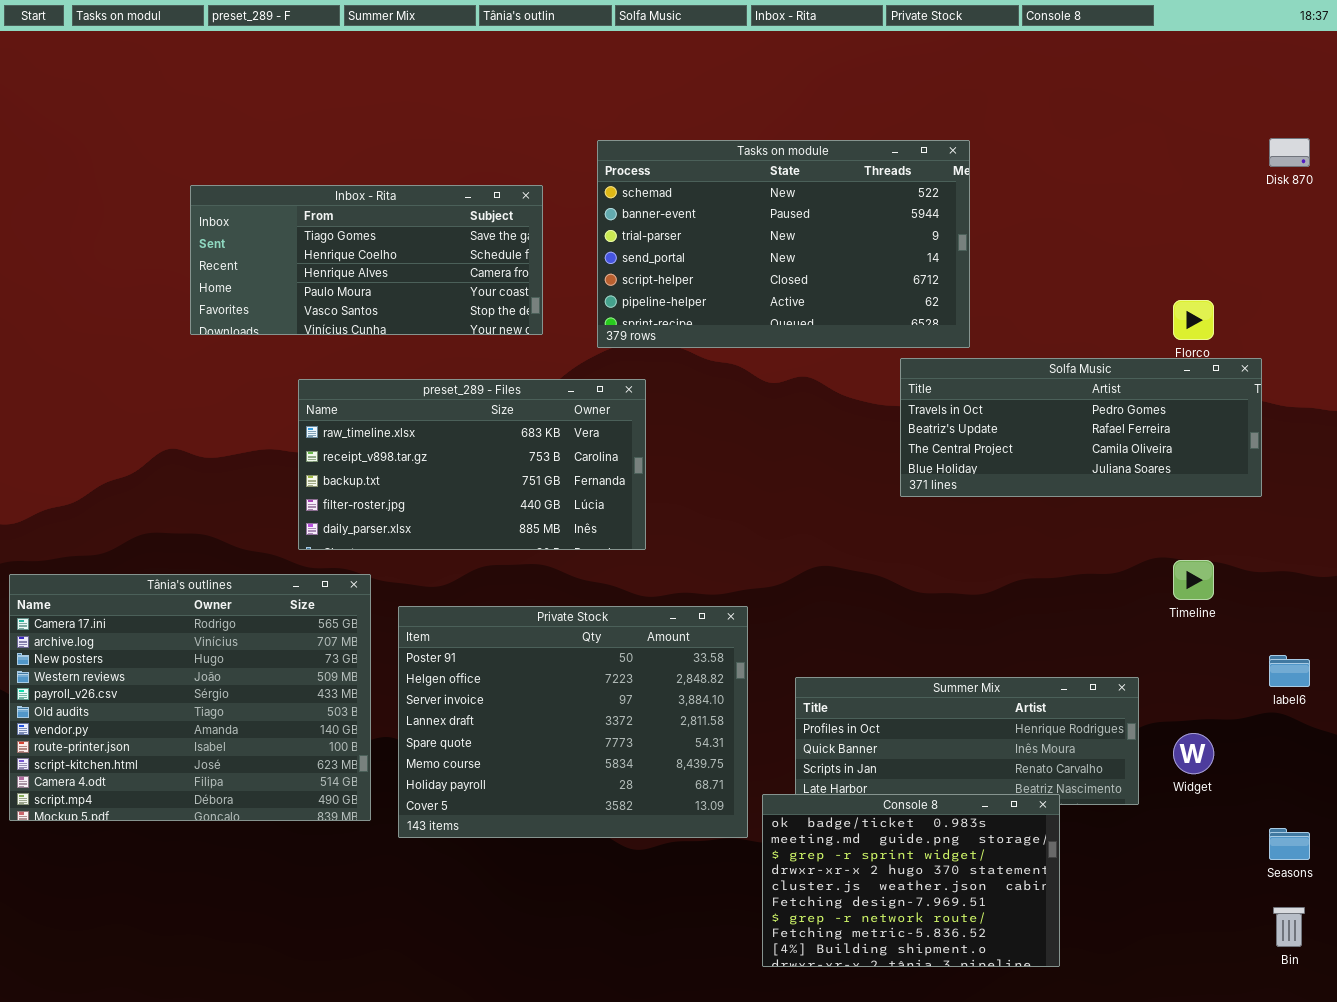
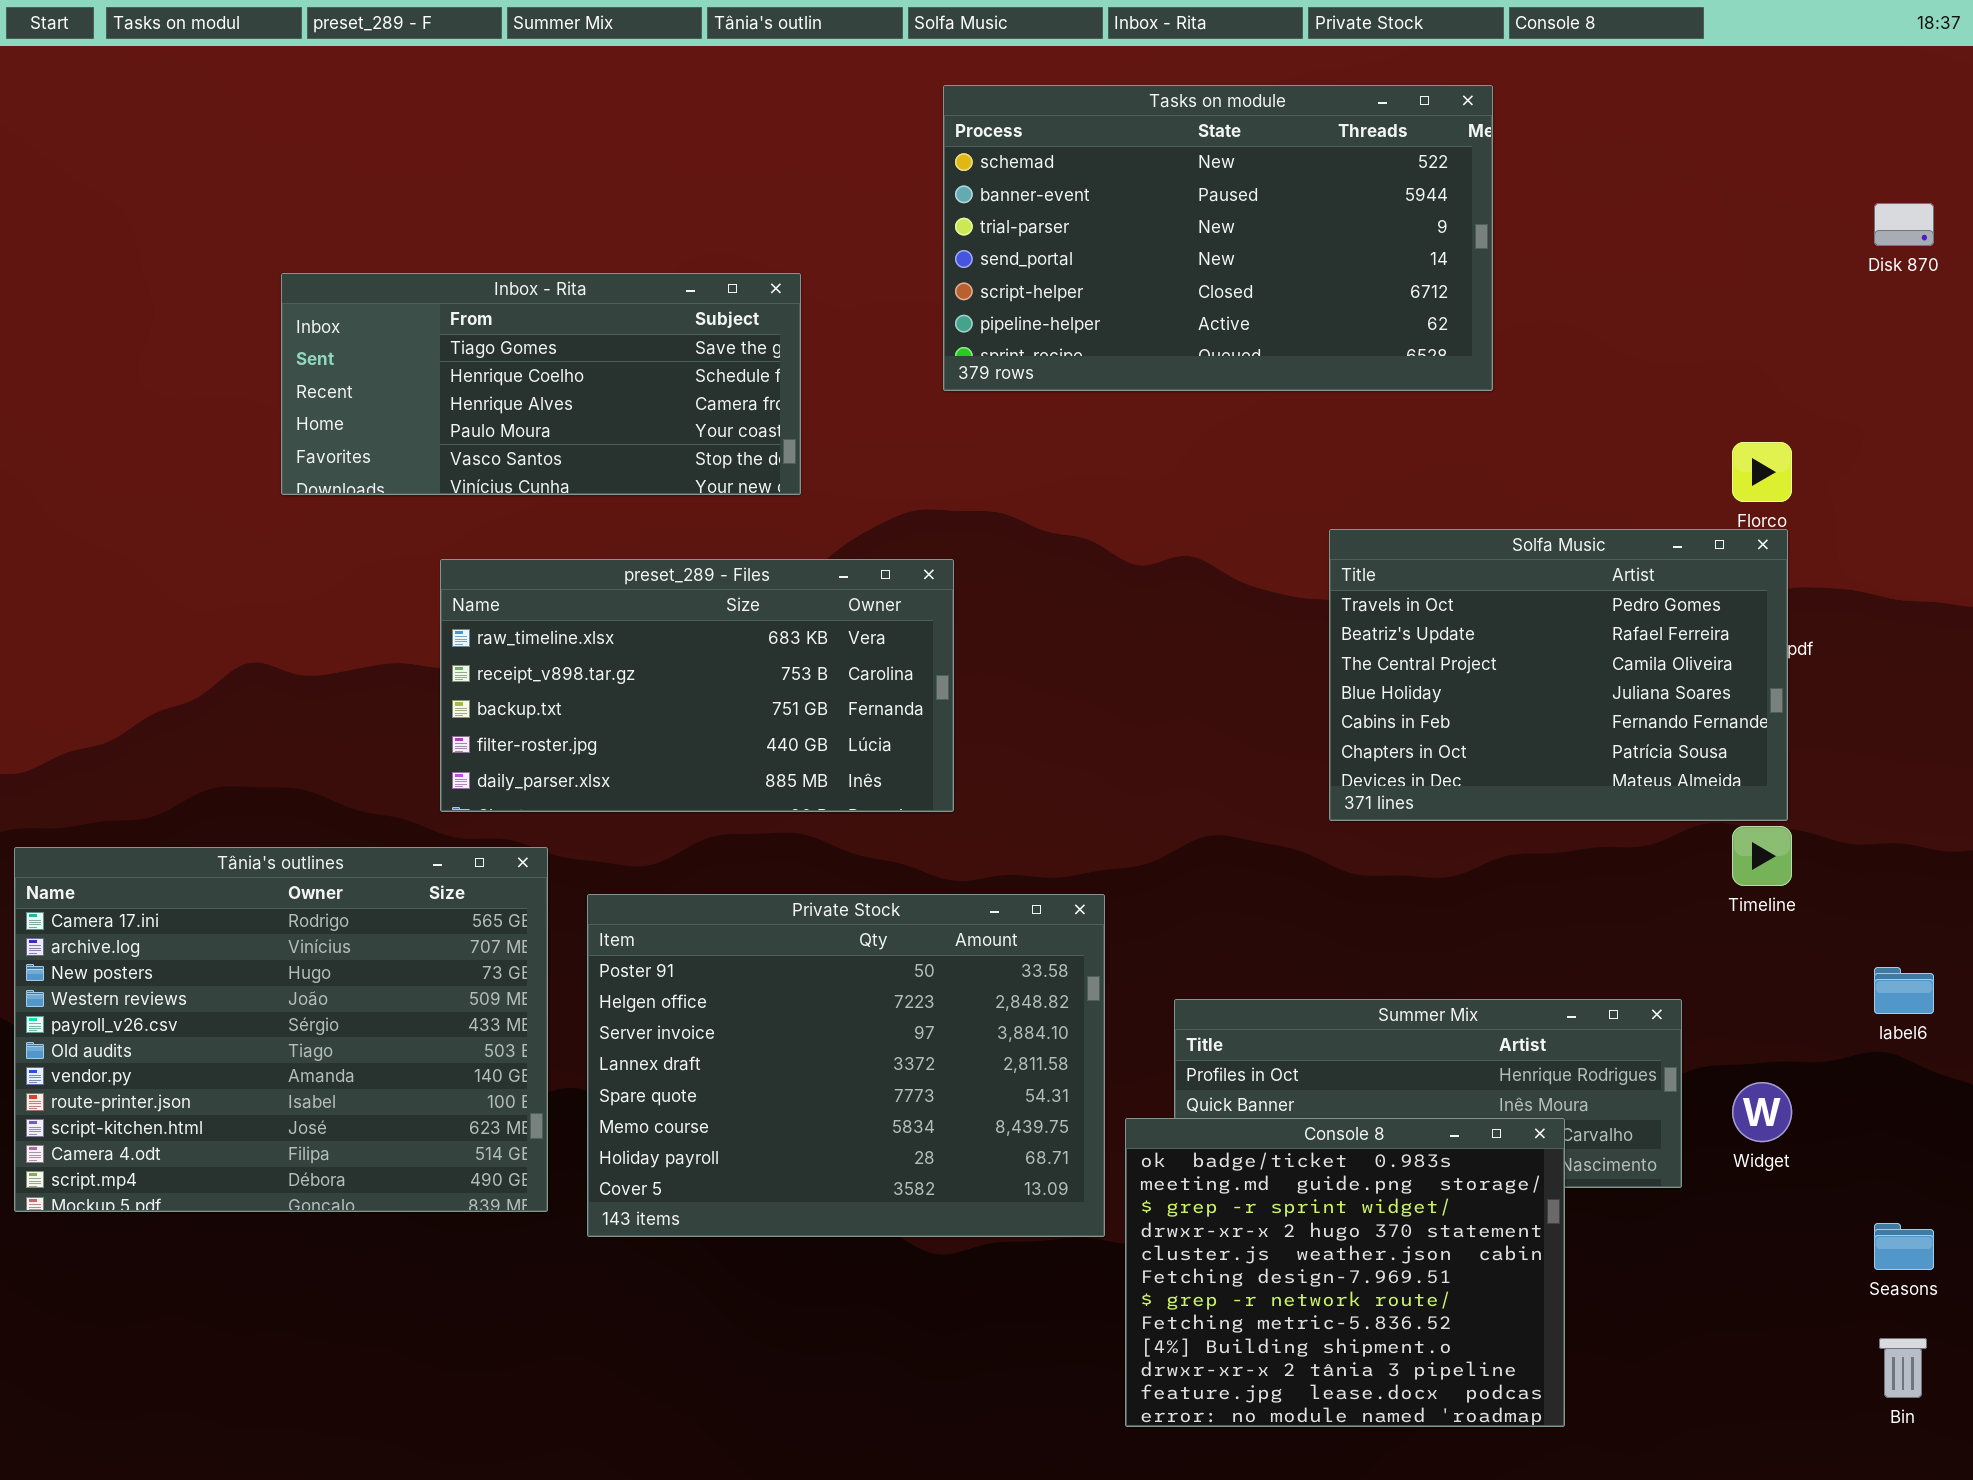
Tasks on module: [597,140,970,348] -> [943,85,1493,391], moved
Solfa Music: [900,358,1262,497] -> [1329,529,1788,821], resized
Console 8: [762,794,1060,967] -> [1125,1118,1565,1427], resized

